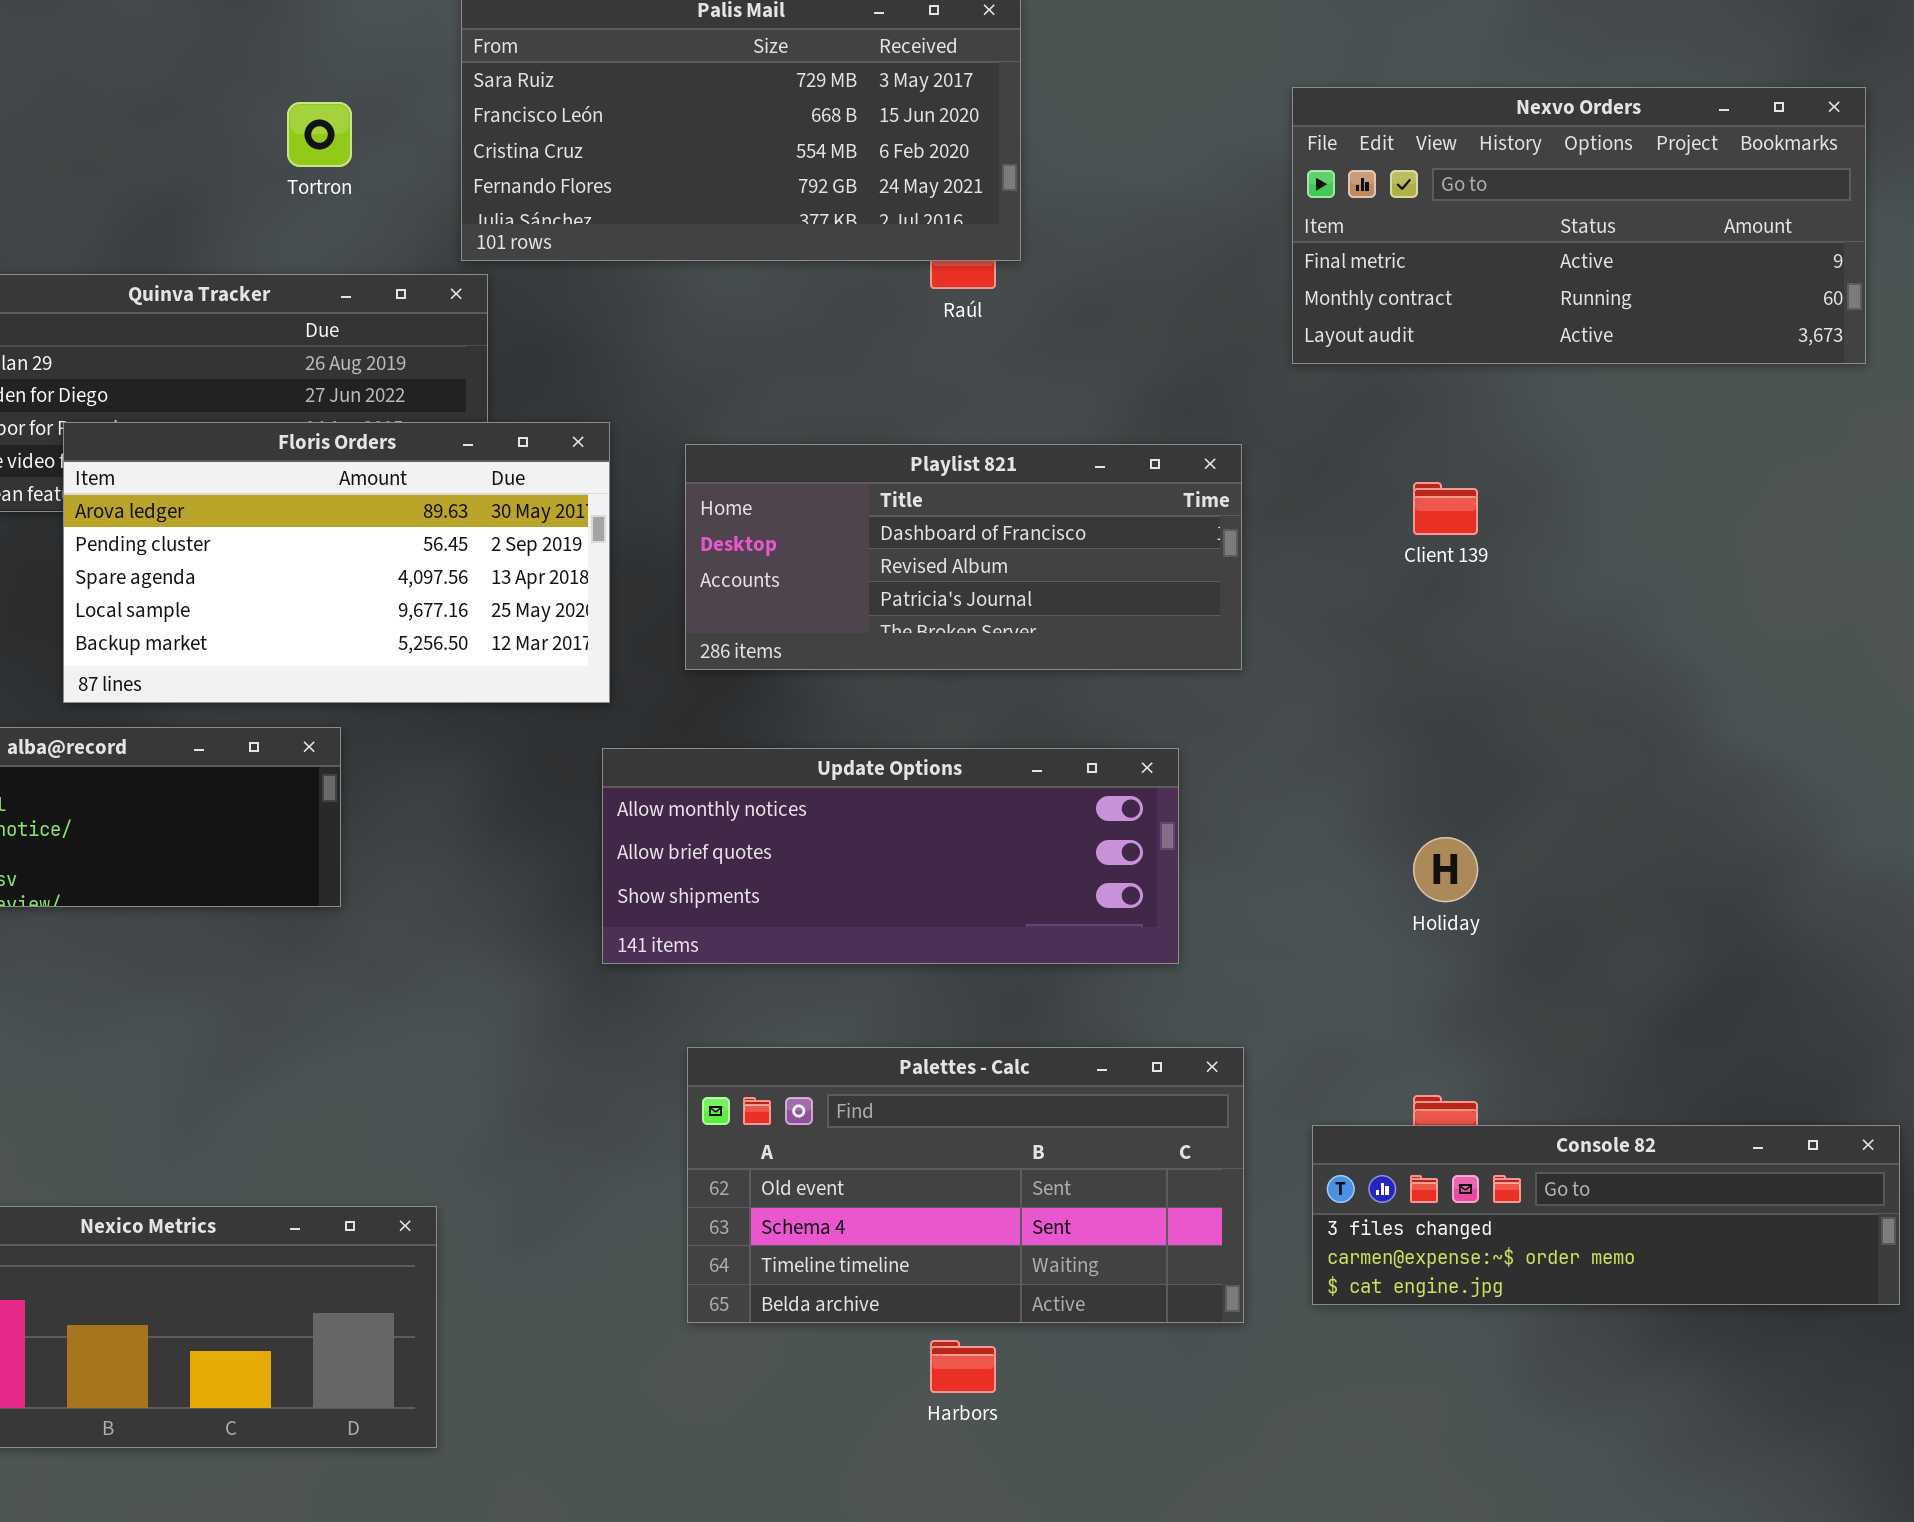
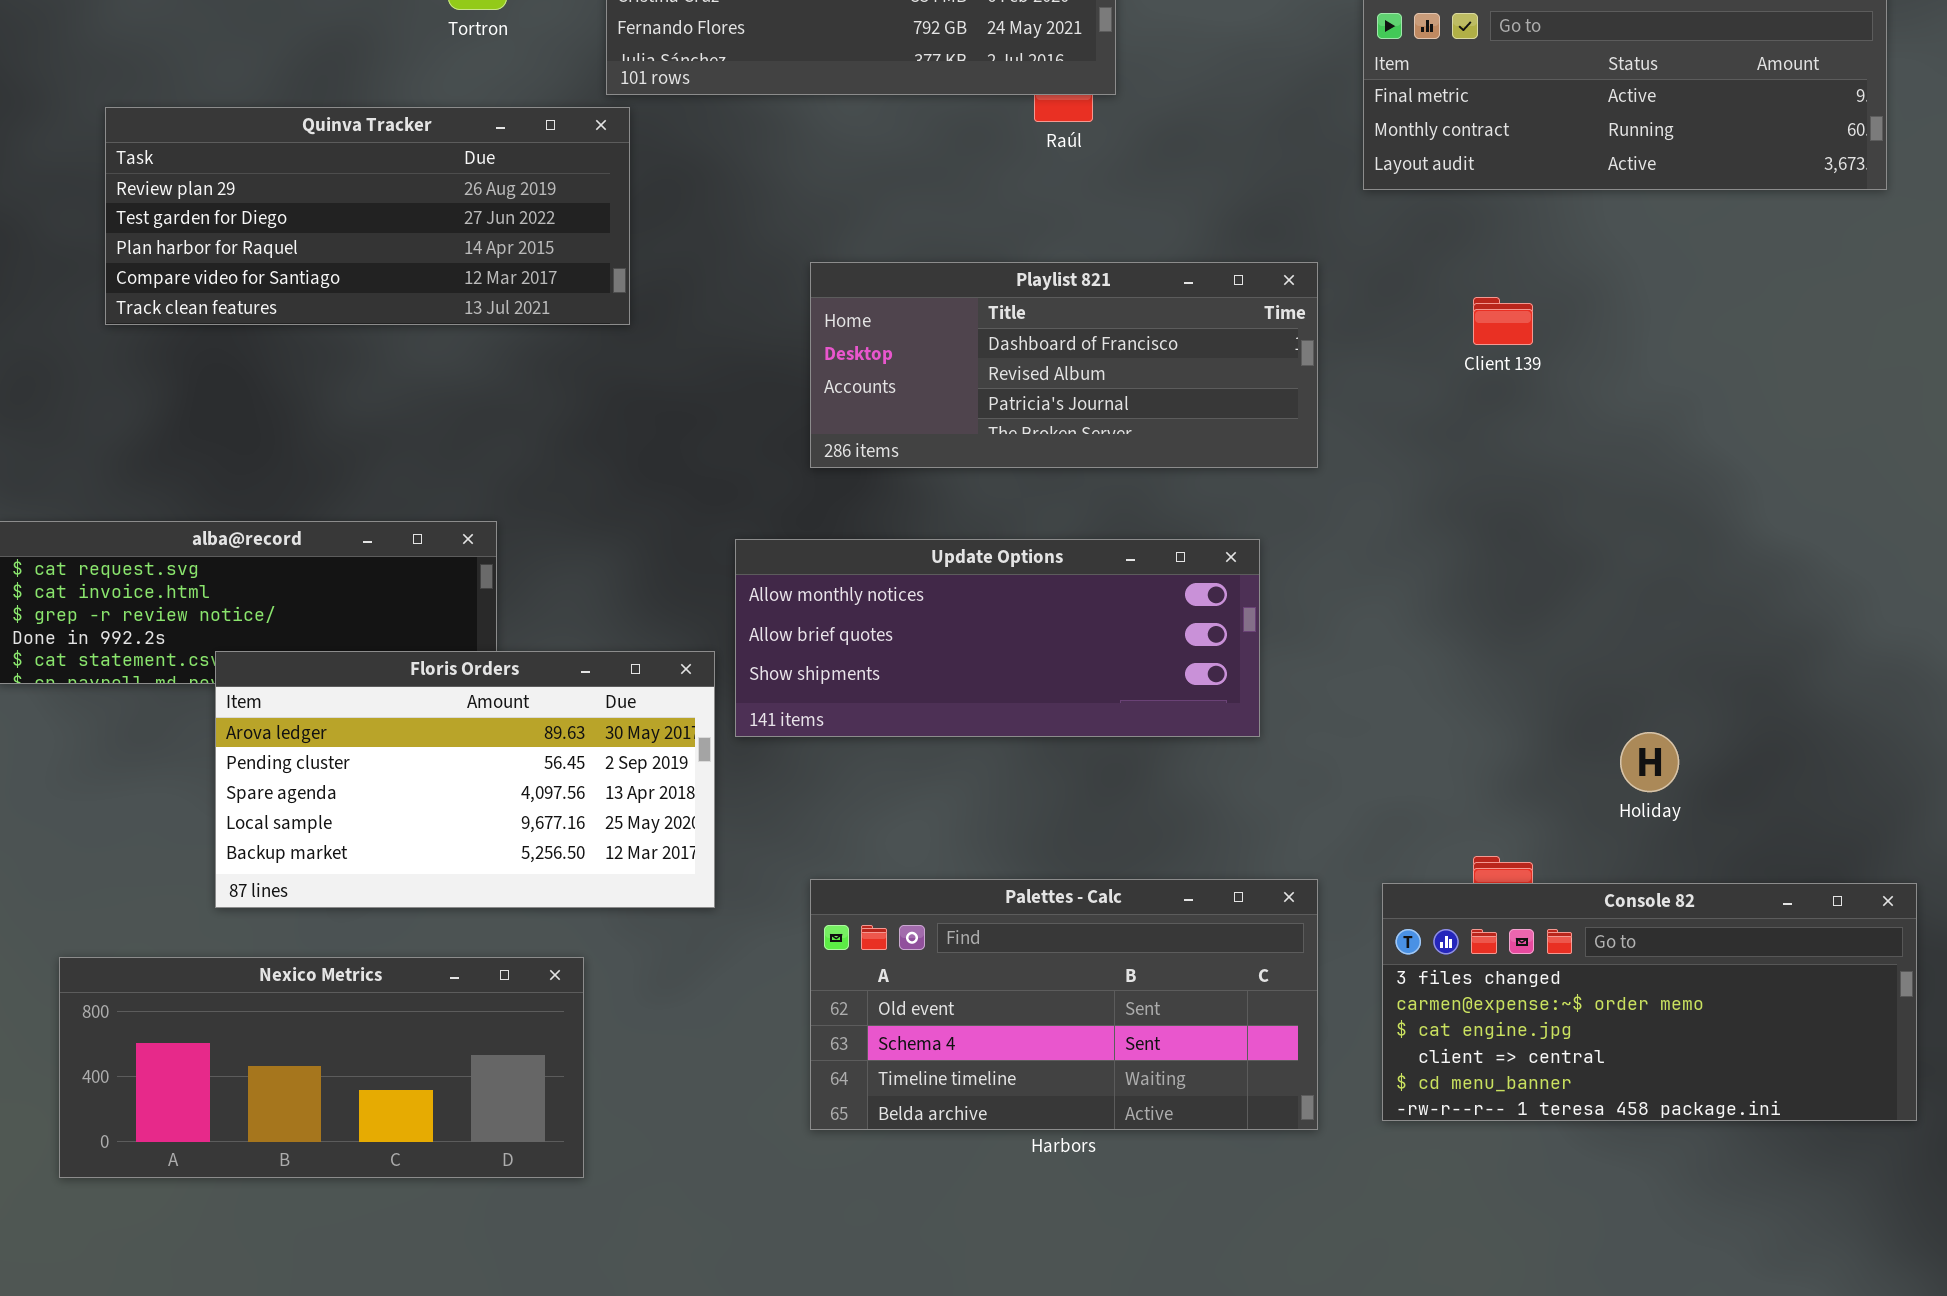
Floris Orders: [63,422,610,703] -> [215,651,715,908], moved
Holiday: [1413,837,1478,902] -> [1620,732,1679,792], moved
Palettes - Calc: [687,1047,1244,1323] -> [810,879,1318,1130], moved
Console 82: [1312,1125,1900,1305] -> [1382,883,1917,1121], resized

